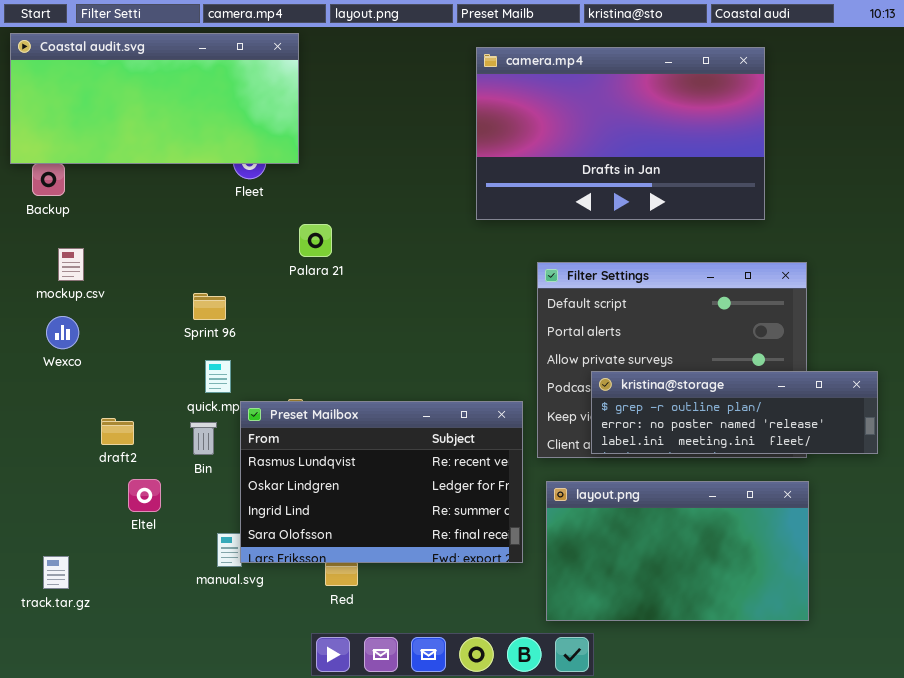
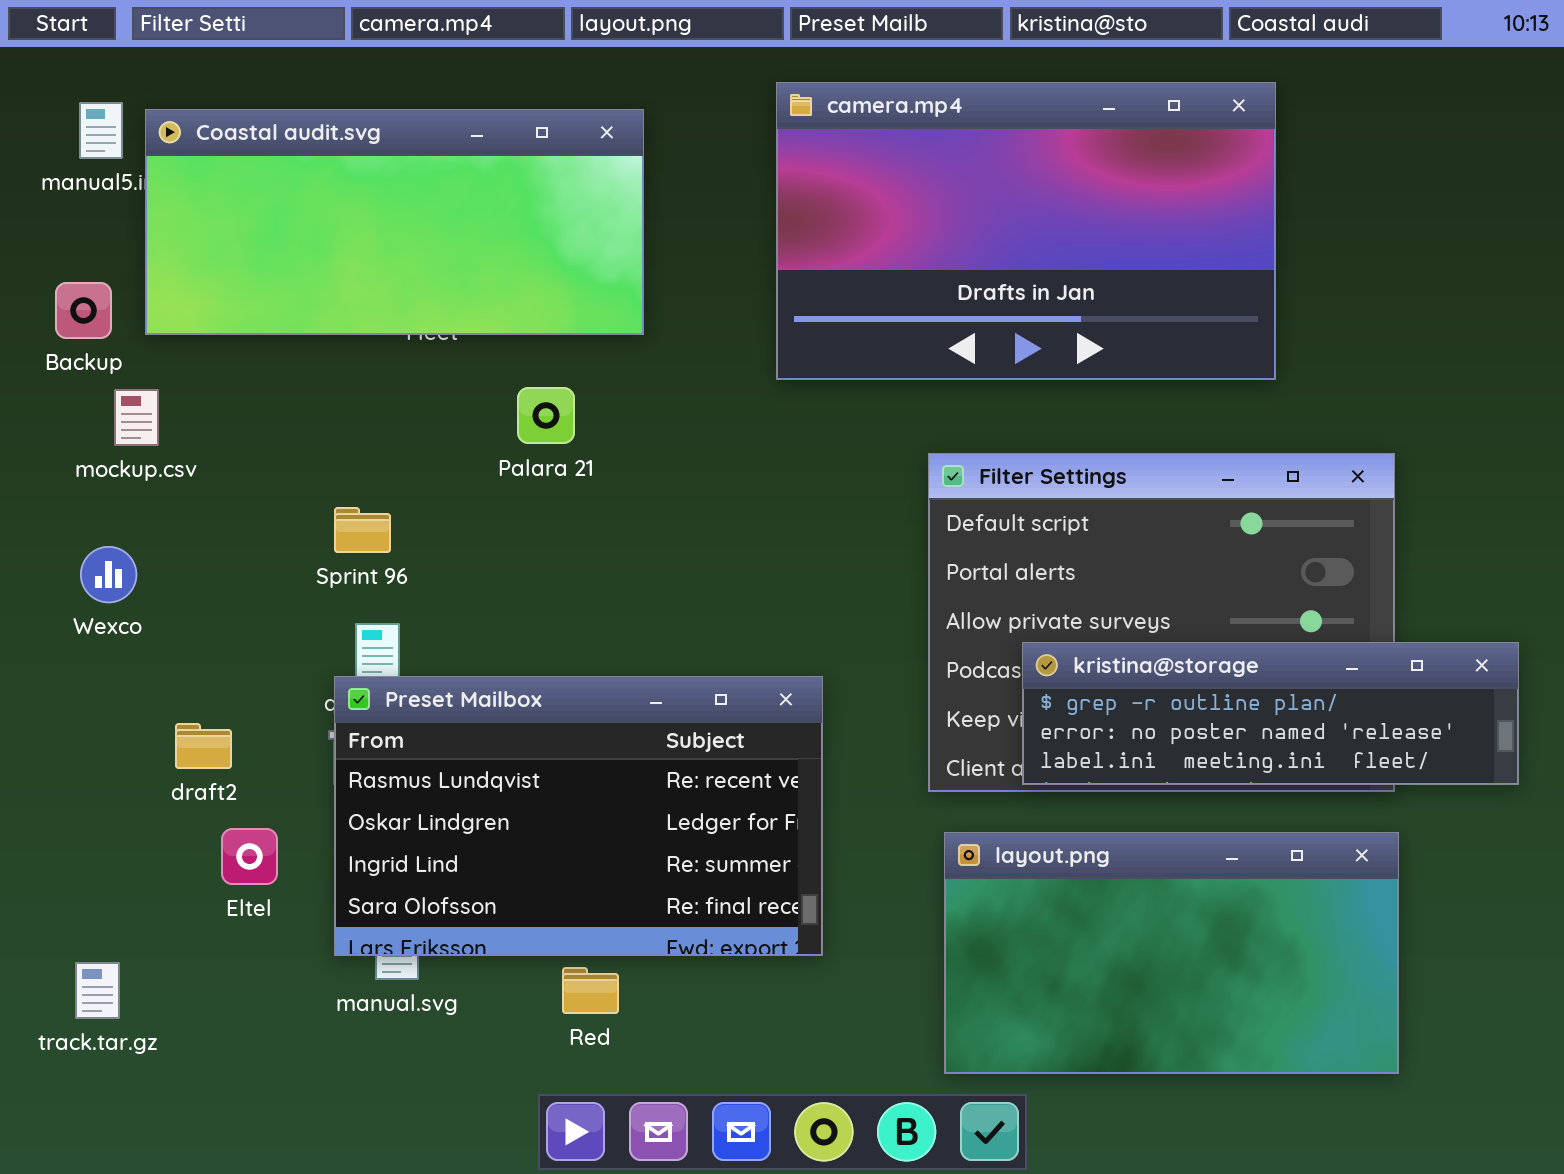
Coastal audit.svg: [10,33,299,164] -> [145,109,644,335], moved
camera.mp4: [476,47,765,220] -> [776,82,1276,380], moved
mockup.csv: [58,248,84,281] -> [114,389,159,446], moved
Preset Mailbox: [240,401,523,563] -> [334,676,823,956], moved

